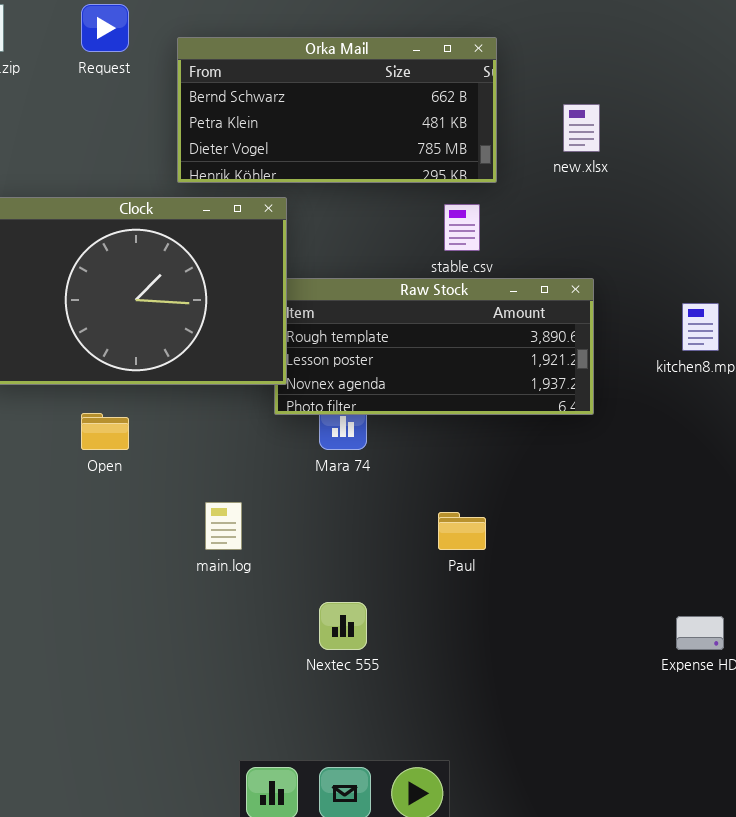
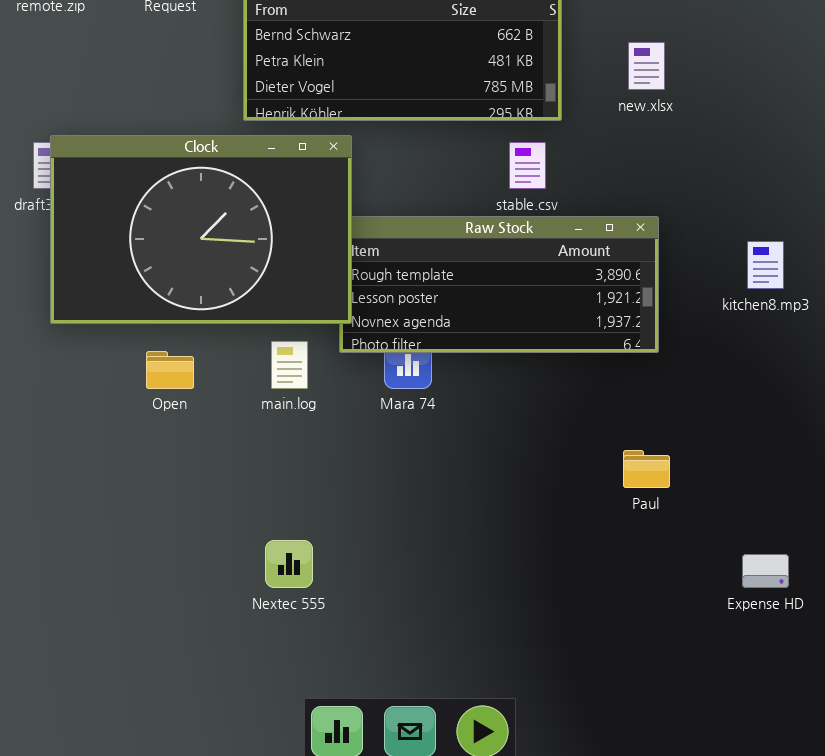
main.log: [205,502,242,550] -> [271,341,308,389], moved
Paul: [438,512,486,550] -> [623,450,670,488], moved
Nextec 555: [319,602,367,650] -> [265,540,313,588], moved

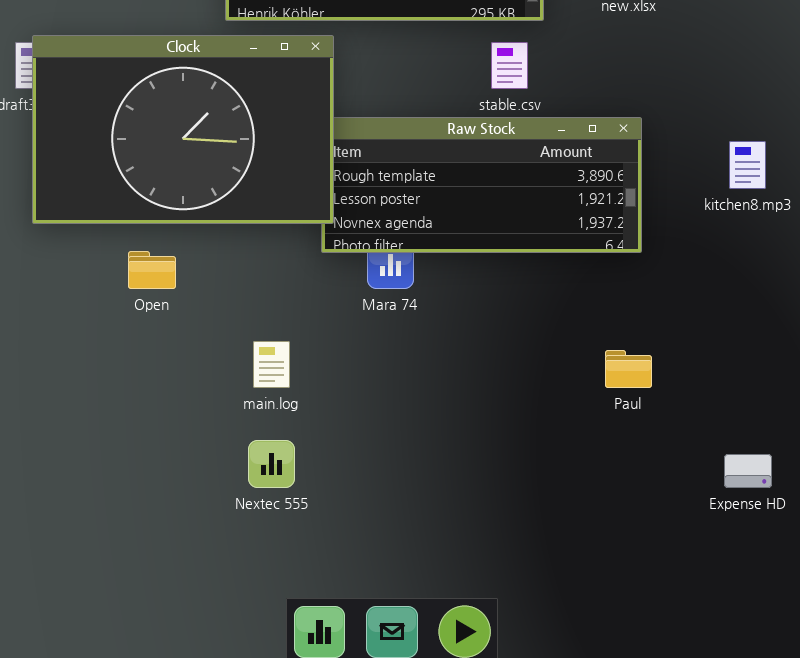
main.log: [271,341,308,389] -> [253,341,290,388], moved

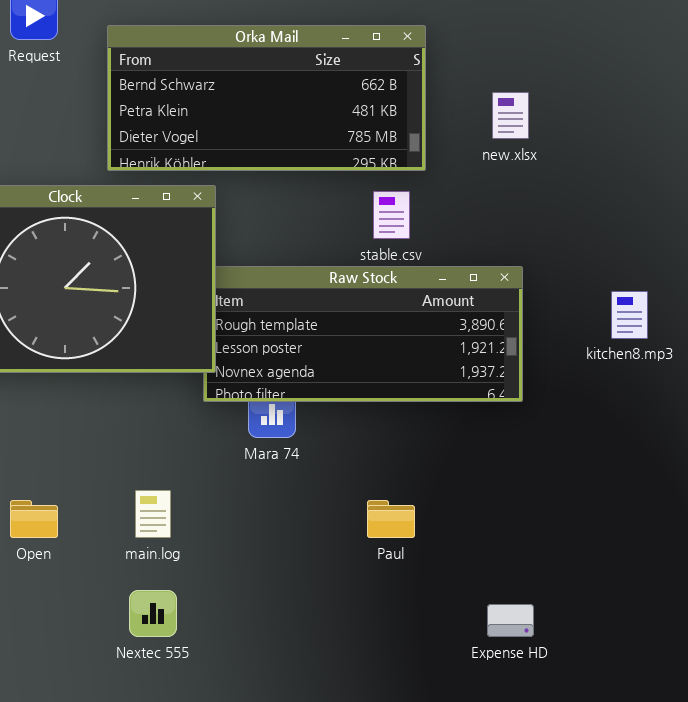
Open: [128,251,176,289] -> [10,500,58,538], moved
Paul: [605,350,652,388] -> [367,500,415,538], moved
Expense HD: [724,454,772,488] -> [487,604,534,637], moved

